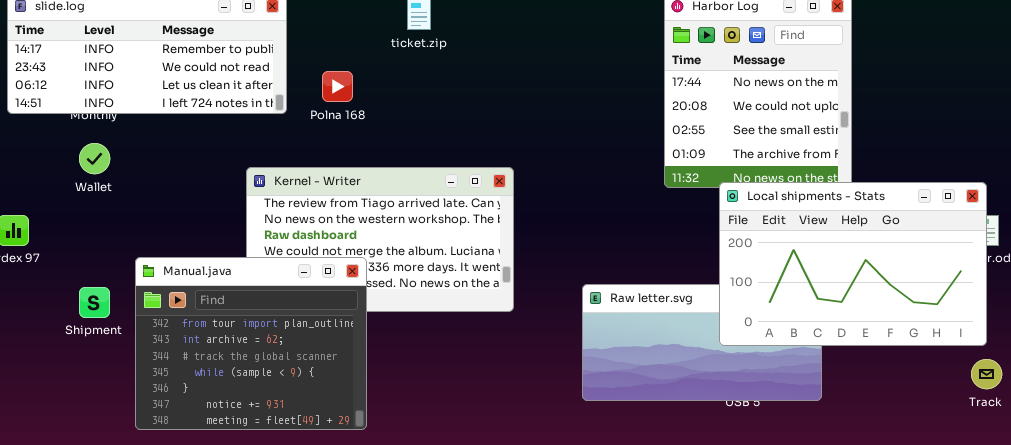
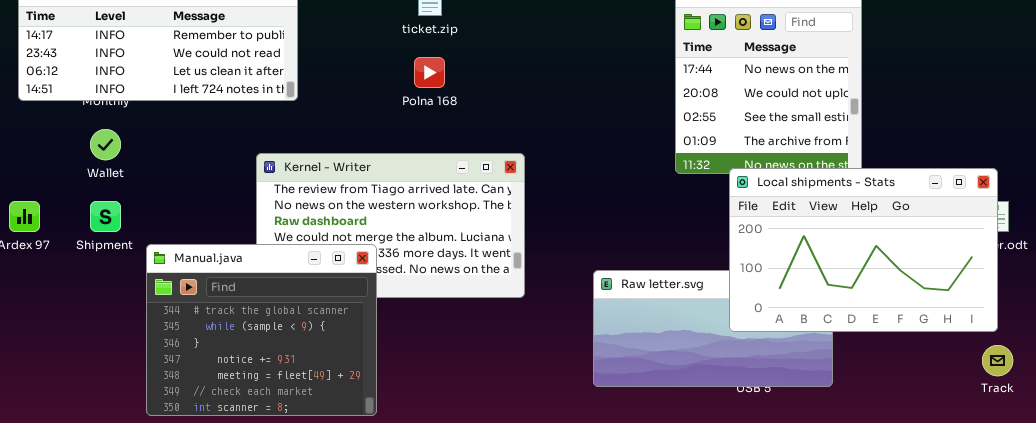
Polna 168: [322,71,353,102] -> [414,57,445,88], moved
Manual.java: [135,257,367,430] -> [146,244,377,416], scrolled down 2 rows
Shipment: [79,287,110,318] -> [90,201,121,232], moved

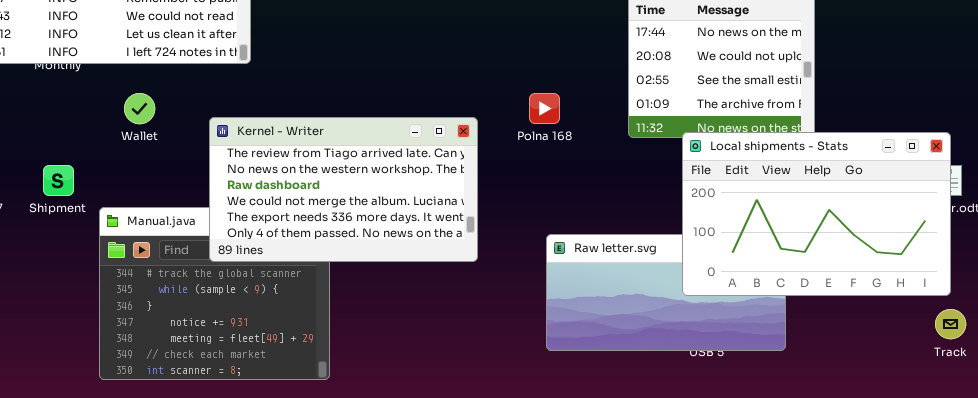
Polna 168: [414,57,445,88] -> [529,93,560,124], moved
Wallet: [90,129,121,160] -> [124,93,155,124], moved
Kernel - Writer: [256,153,525,298] -> [209,117,478,262], raised

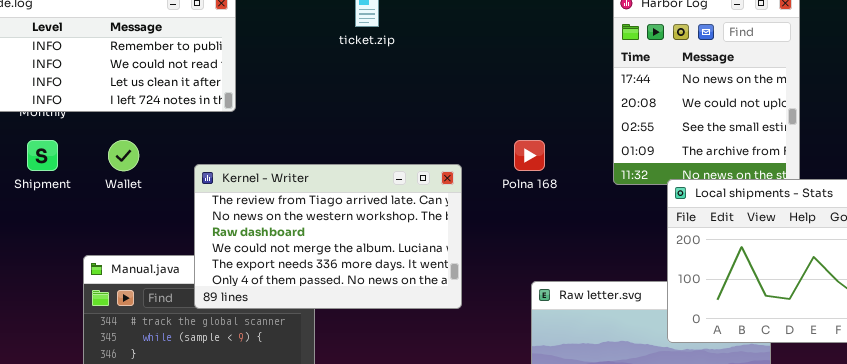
Shipment: [43,165,74,196] -> [27,140,58,171], moved

